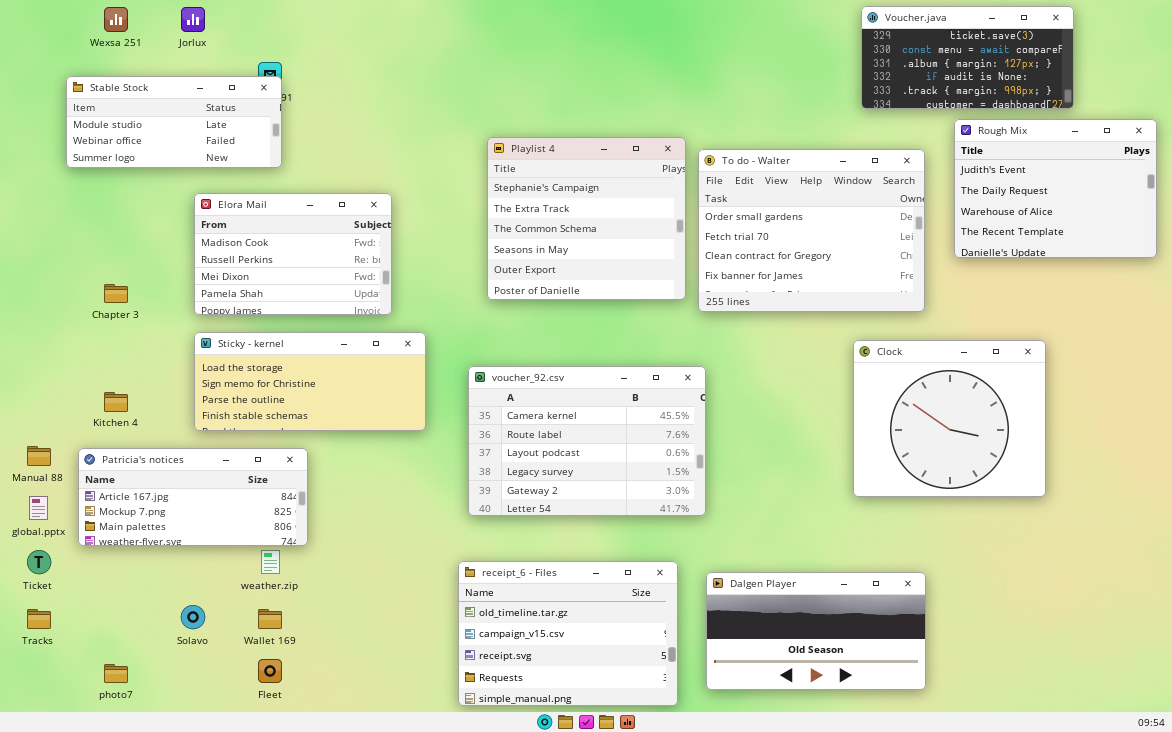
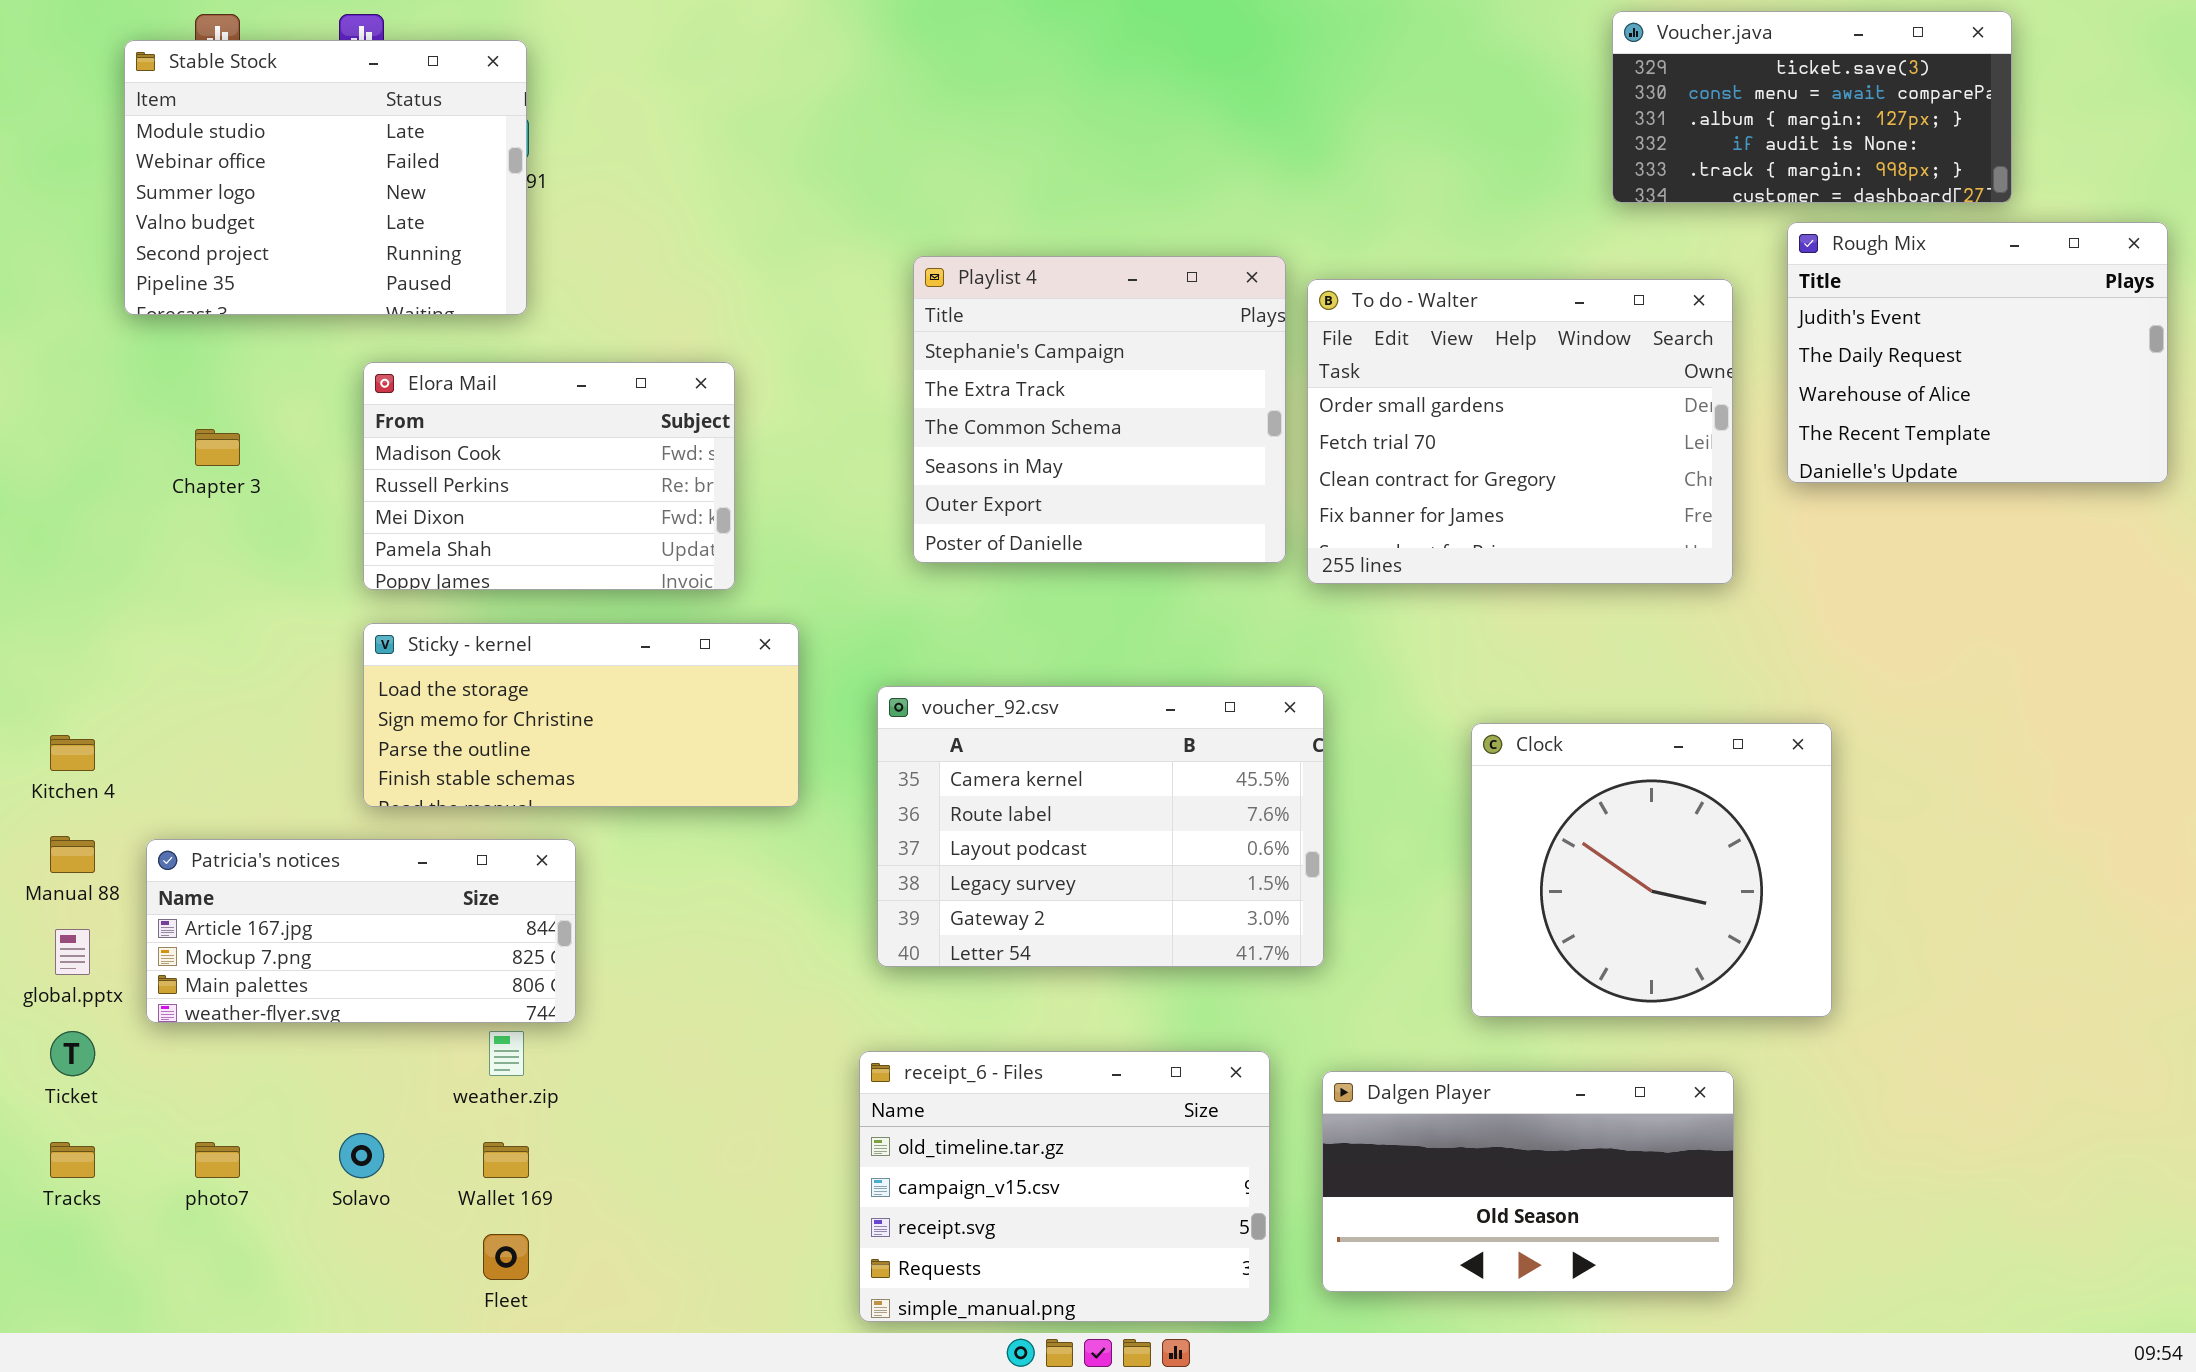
Stable Stock: [66,76,282,168] -> [124,40,527,315], resized
Chapter 3: [104,284,128,303] -> [195,429,240,466], moved
Clock: [853,340,1046,497] -> [1471,723,1832,1017], moved
Kitchen 4: [104,392,128,412] -> [50,735,95,771], moved
photo7: [104,664,128,683] -> [195,1142,240,1178], moved

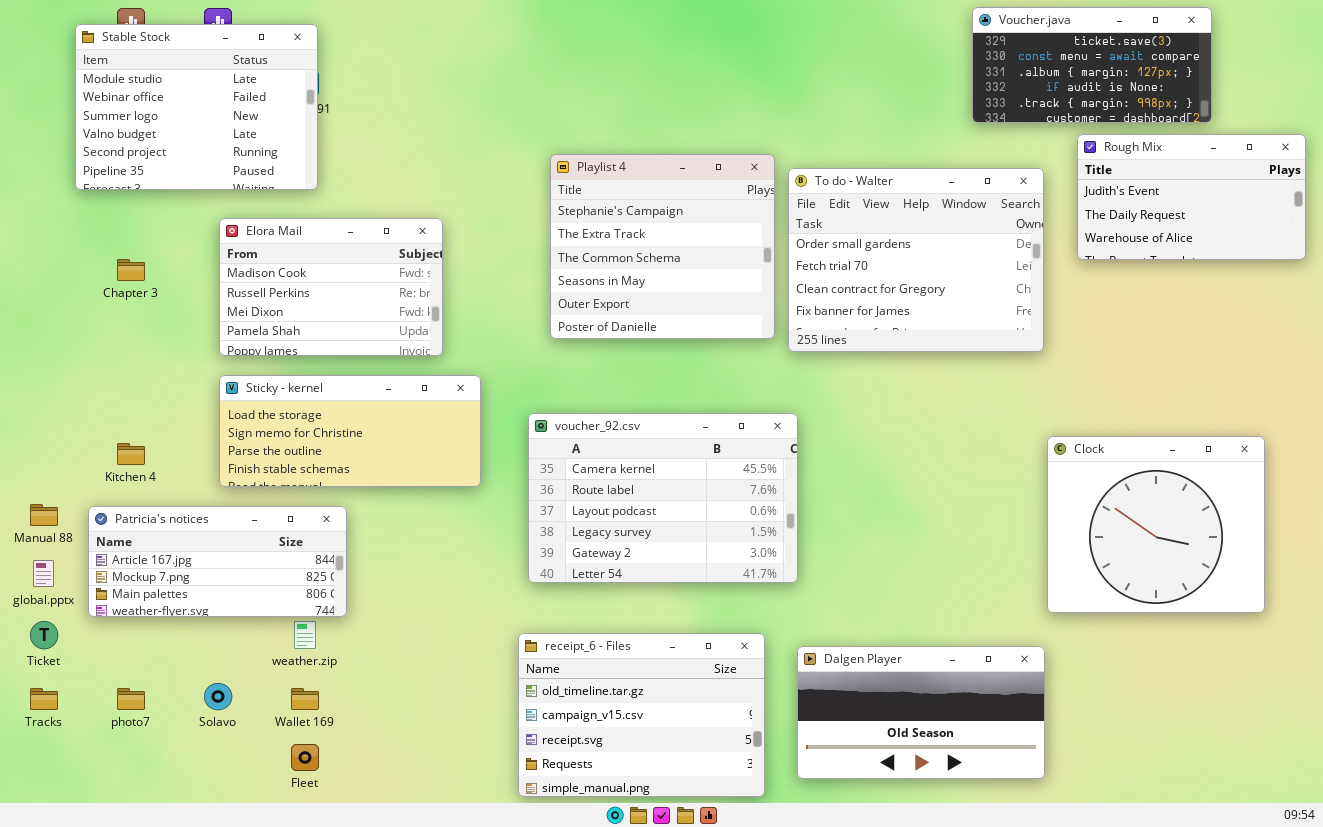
Rough Mix: [1787,222,2168,483] -> [1077,134,1306,260], resized
Clock: [1471,723,1832,1017] -> [1047,436,1265,613], moved
Kitchen 4: [50,735,95,771] -> [117,443,145,465], moved

